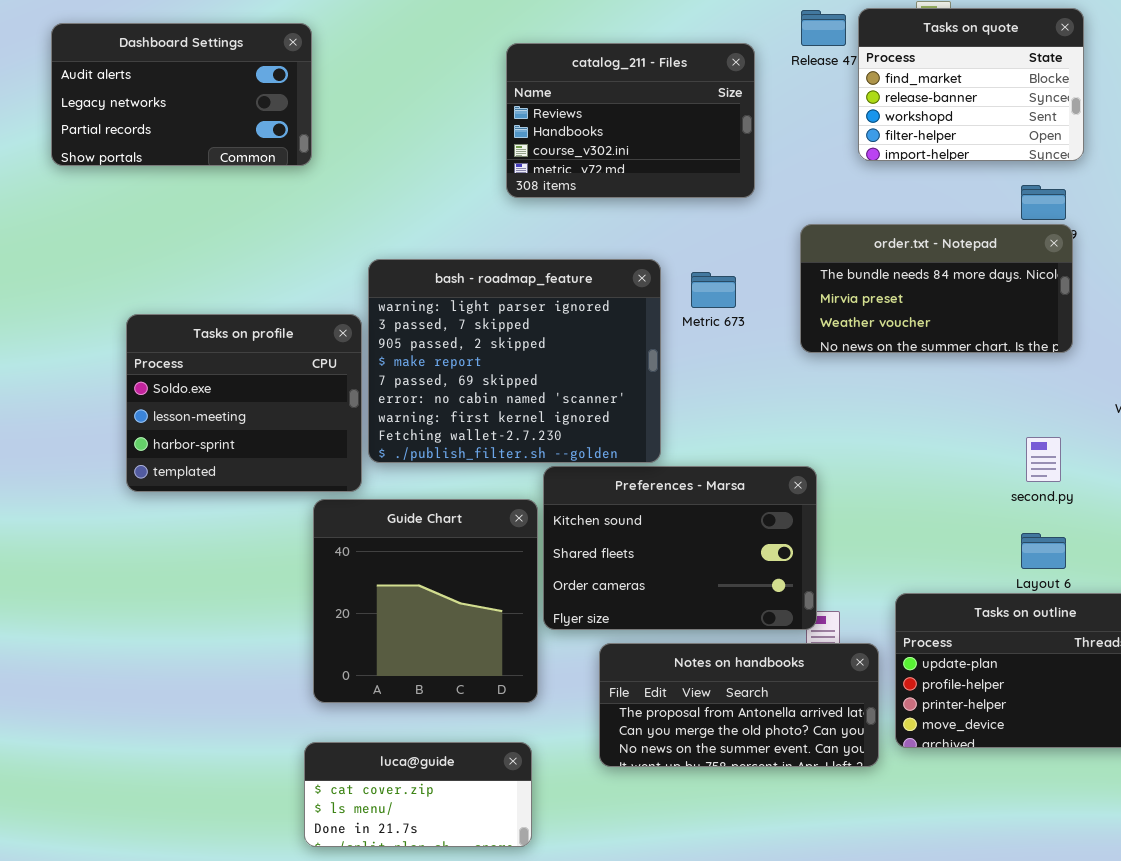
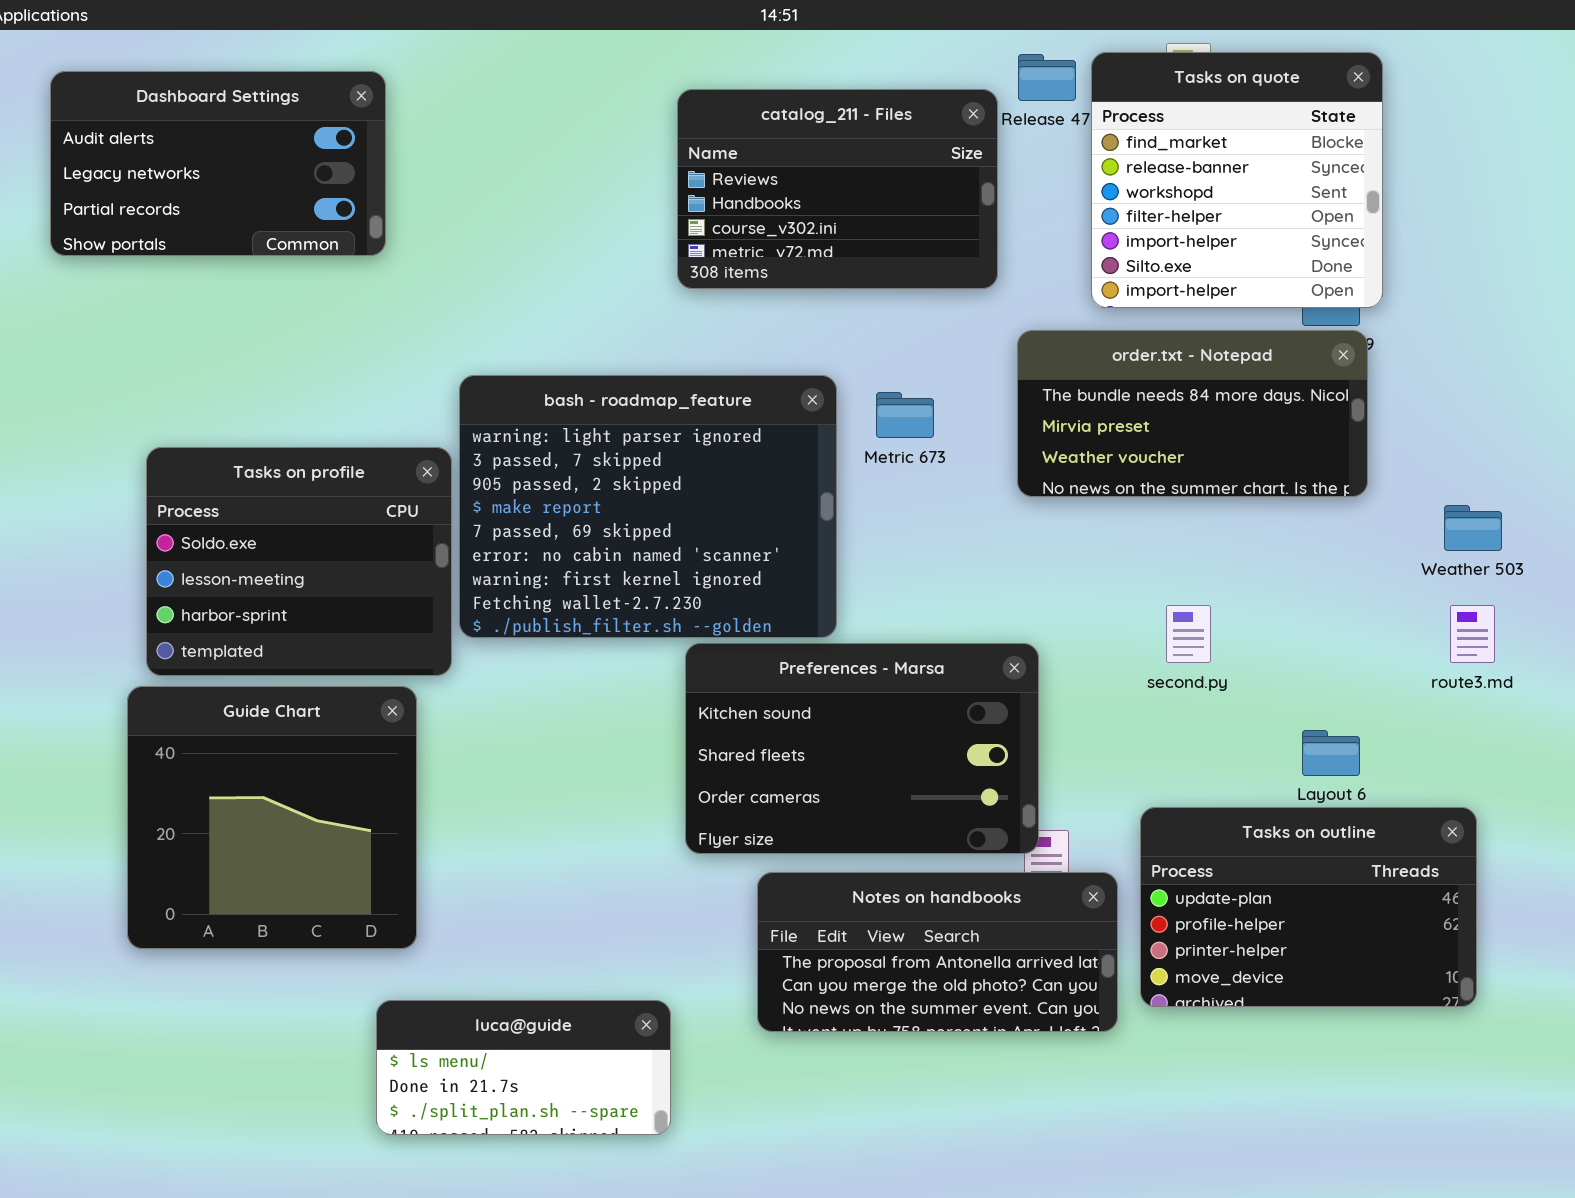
Tasks on quote: [858,8,1084,161] -> [1091,52,1383,308], resized
catalog_211 - Files: [506,43,755,198] -> [677,89,998,289], moved
second.py: [1026,437,1061,482] -> [1166,605,1211,663], moved
Guide Chart: [313,499,538,703] -> [127,686,417,949], moved
luca@guide: [304,742,532,847] -> [376,1000,671,1135], scrolled down 1 row

